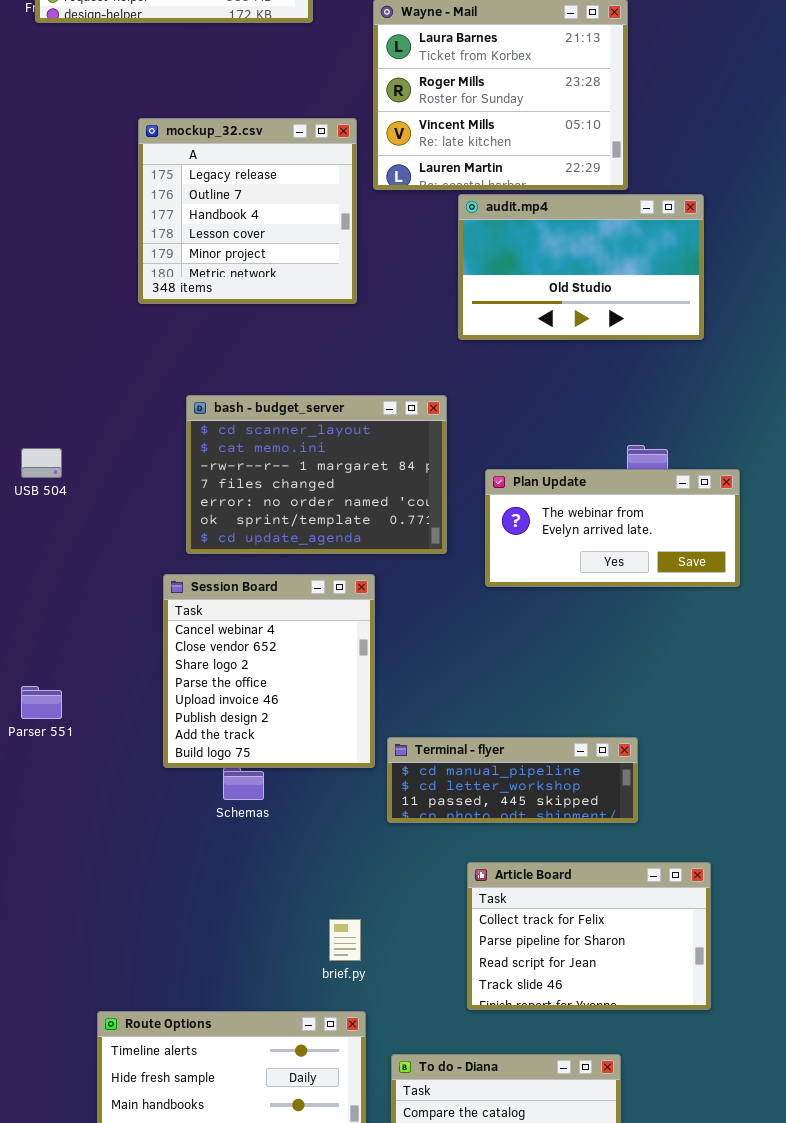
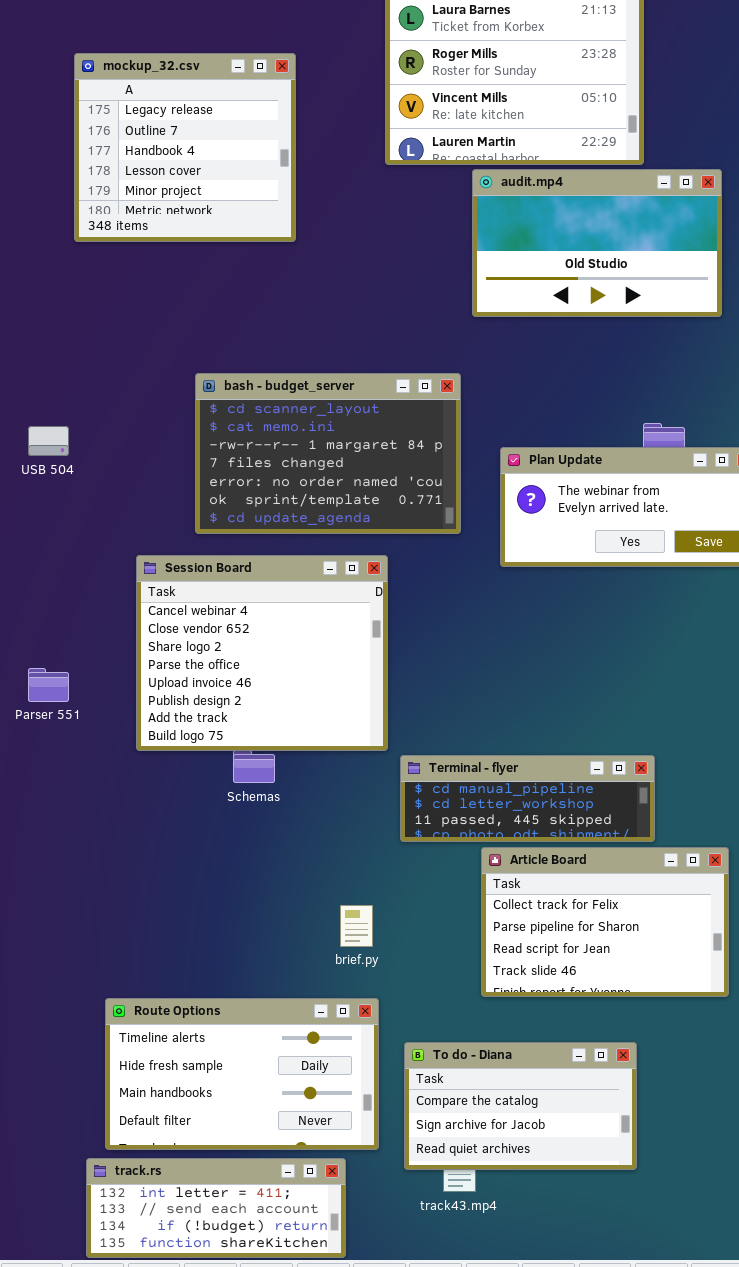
mockup_32.csv: [138,118,357,304] -> [74,53,296,242], moved
Session Board: [163,574,375,768] -> [136,555,388,751], resized
Terminal - flyer: [387,737,638,823] -> [400,755,655,842], moved

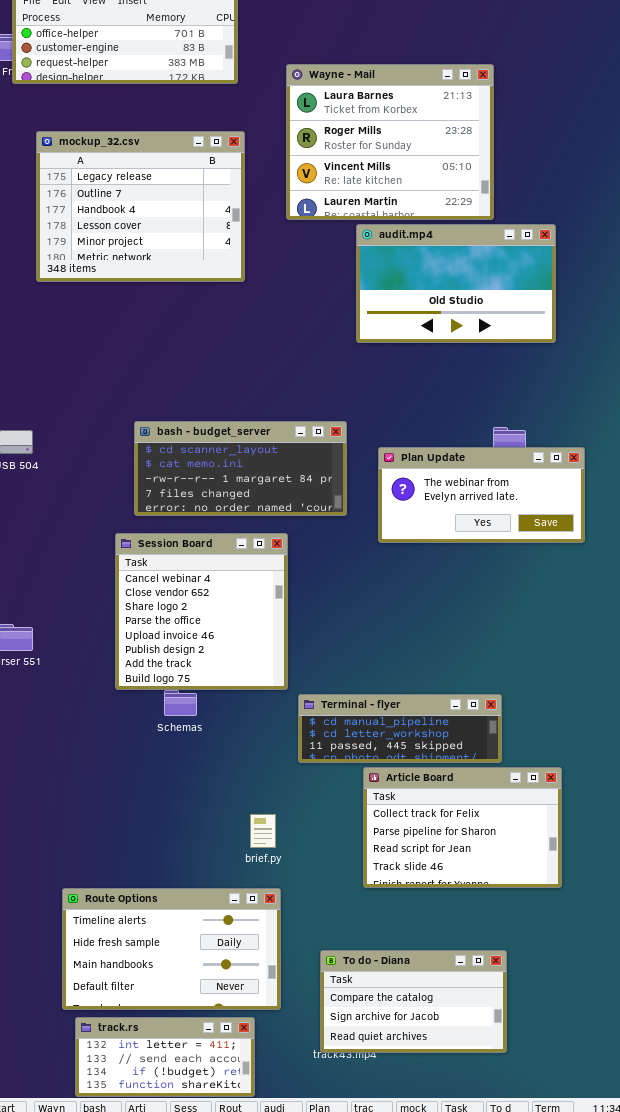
mockup_32.csv: [74,53,296,242] -> [36,131,245,282], resized
bash - budget_server: [195,373,461,534] -> [134,421,347,516], resized
Session Board: [136,555,388,751] -> [115,533,288,690], resized
To do - Diana: [404,1042,637,1170] -> [320,950,507,1053], moved
track.rs: [86,1158,346,1258] -> [75,1017,255,1097], resized

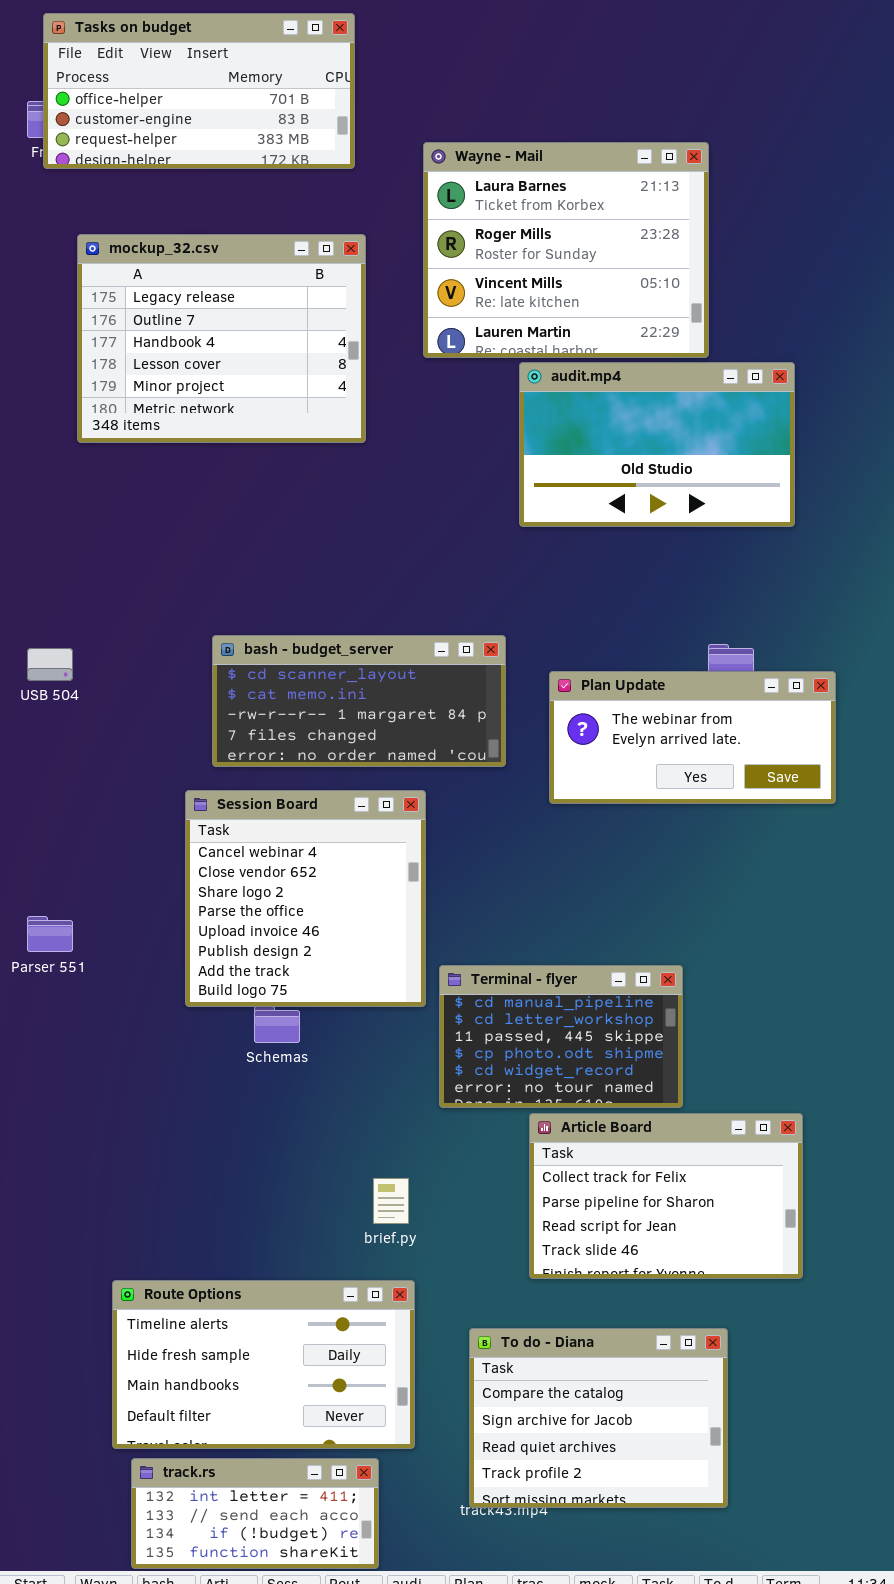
Terminal - flyer: [298,694,502,763] -> [439,965,683,1108], resized
To do - Diana: [320,950,507,1053] -> [469,1328,728,1508], resized

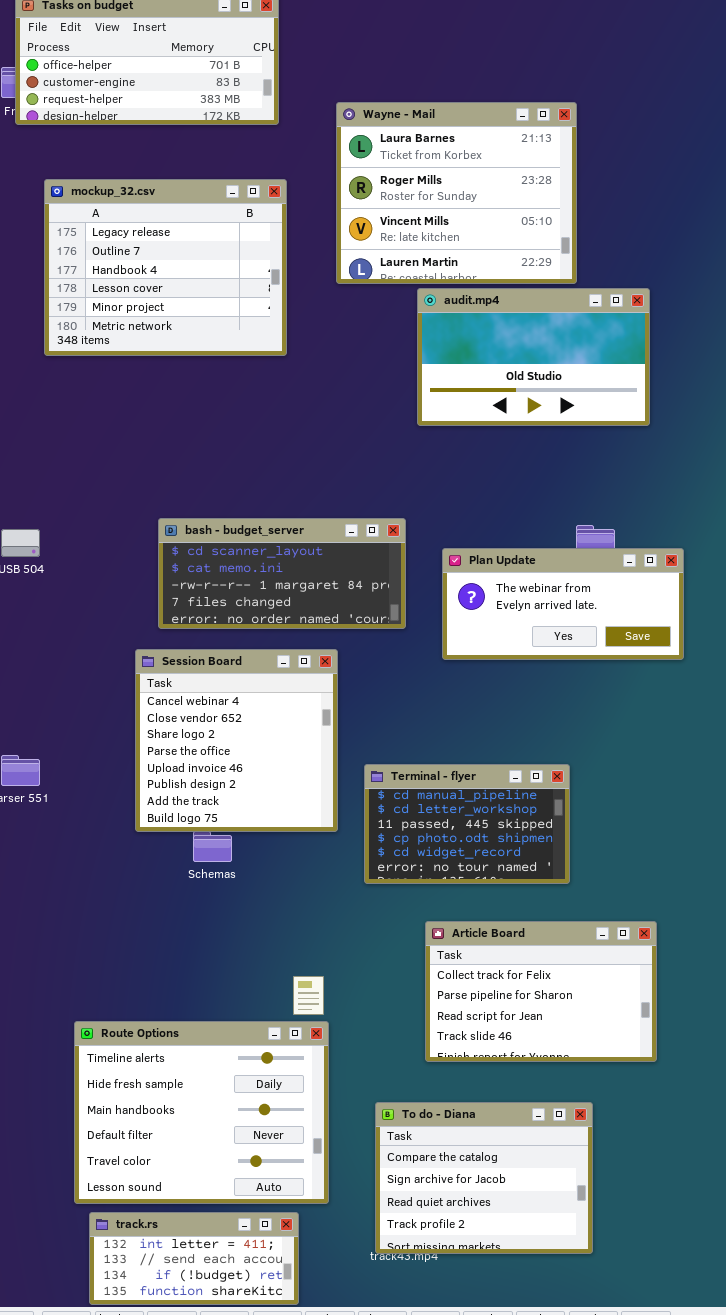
Terminal - flyer: [439,965,683,1108] -> [364,764,570,884], moved
Route Options: [112,1280,415,1449] -> [74,1021,329,1204], resized

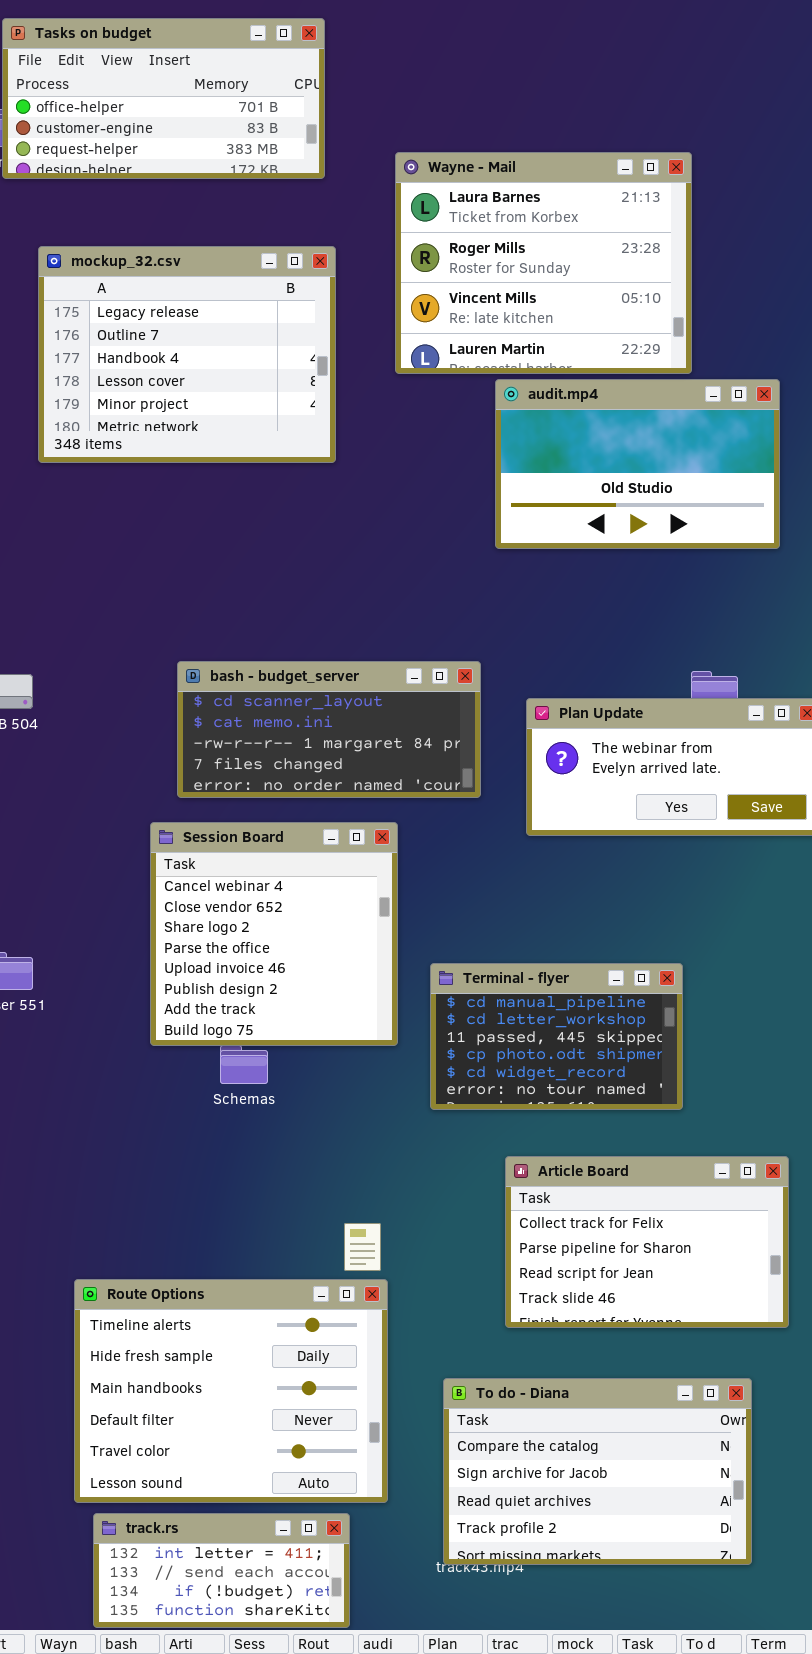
To do - Diana: [375,1102,593,1254] -> [443,1378,752,1565], resized

